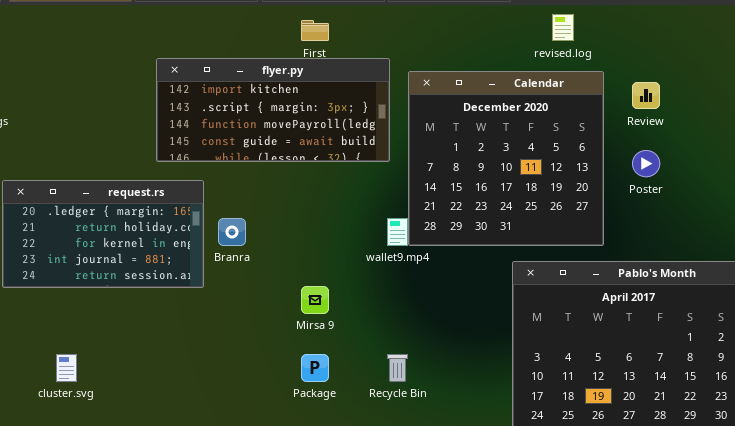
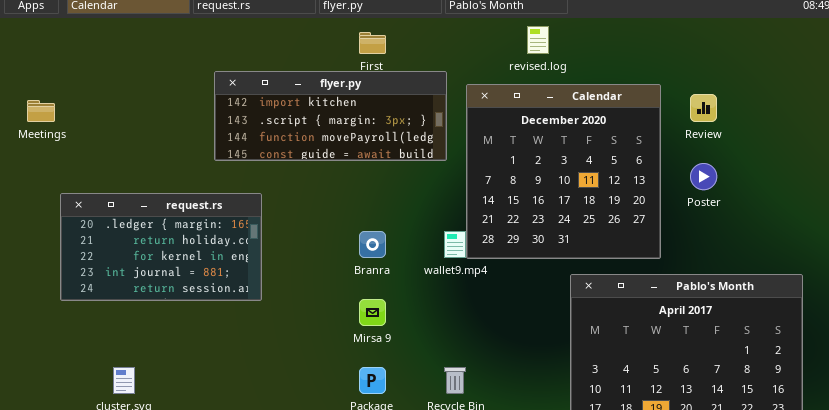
revised.log: [552,14,574,41] -> [527,26,549,54], moved
flyer.py: [156,58,390,162] -> [214,71,447,161], resized
Branra: [218,218,246,246] -> [359,231,386,258], moved

